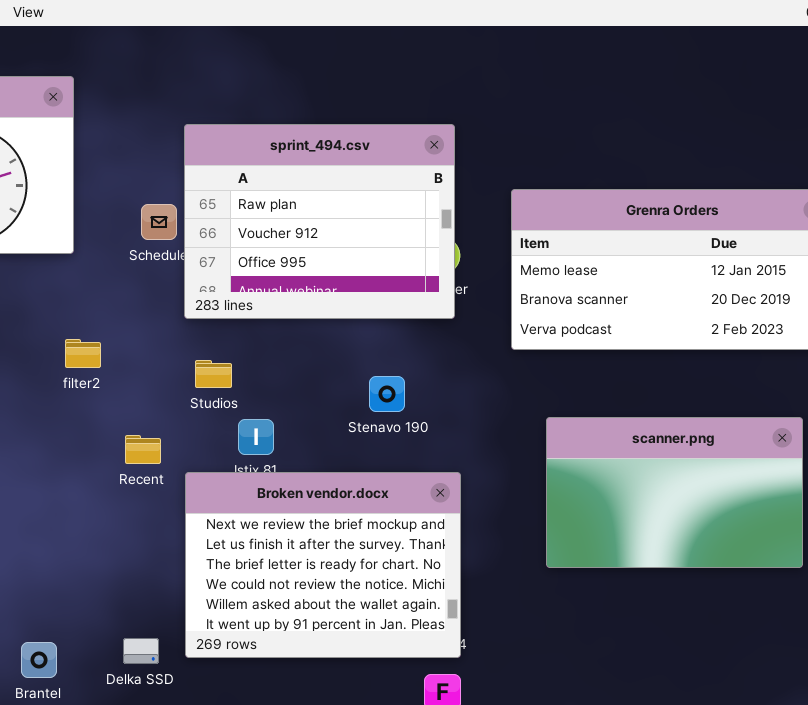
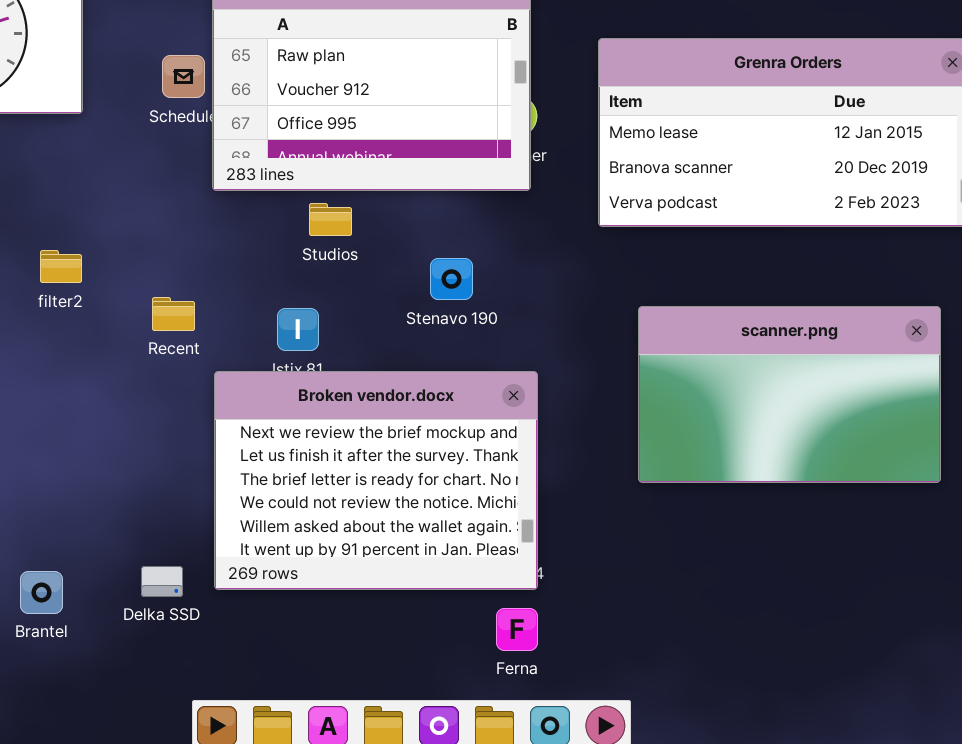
filter2: [65,339,101,368] -> [40,250,82,283], moved
Studios: [195,360,232,388] -> [309,203,352,236], moved
Recent: [125,435,161,464] -> [152,297,195,331], moved

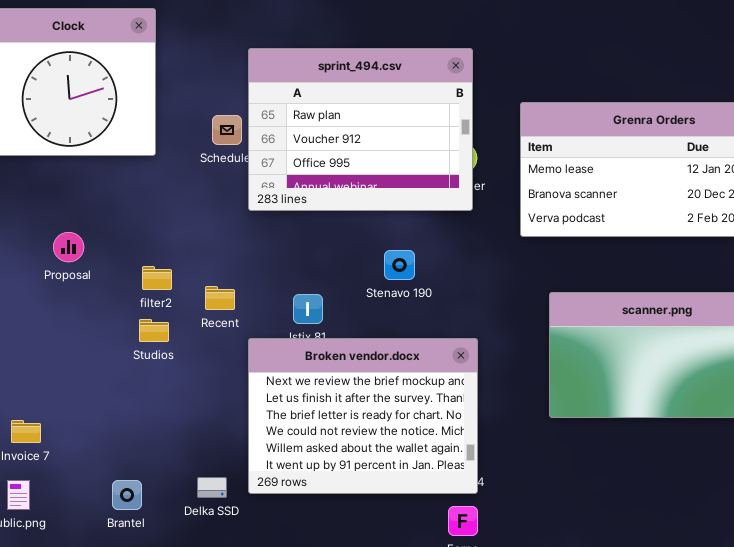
Studios: [309,203,352,236] -> [139,319,169,342], moved
filter2: [40,250,82,283] -> [142,266,172,290], moved
Stenavo 190: [430,258,473,300] -> [384,250,415,280], moved

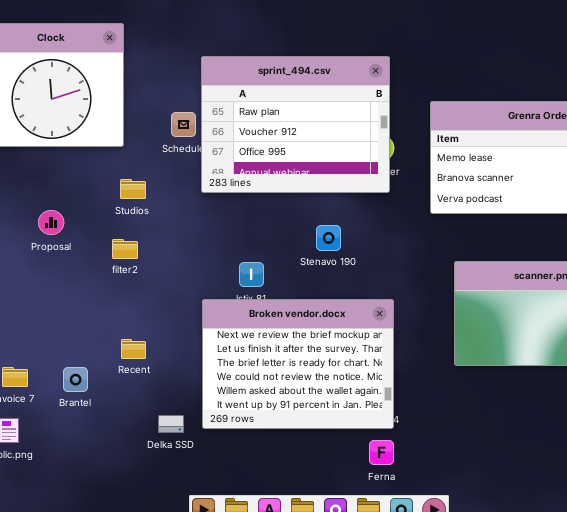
Recent: [205,286,235,310] -> [121,339,146,359], moved
Studios: [139,319,169,342] -> [120,179,146,199], moved
Brantel: [112,480,142,510] -> [63,367,88,392], moved

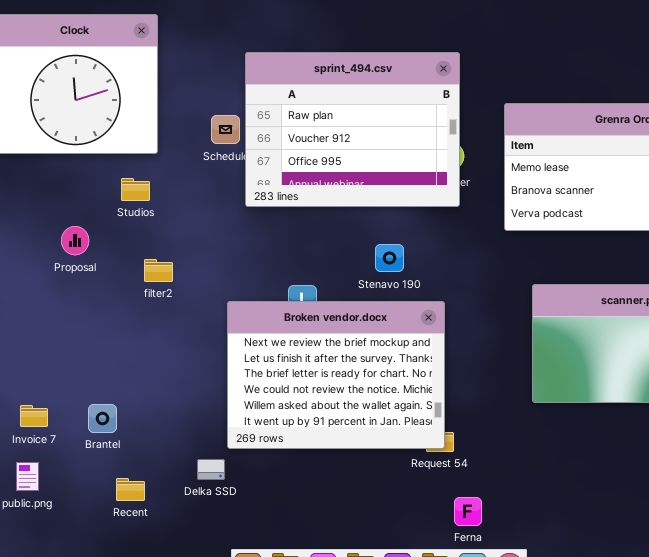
Studios: [120,179,146,199] -> [121,178,150,201], moved
Broken vendor.docx: [202,299,394,429] -> [227,301,445,449], moved
Recent: [121,339,146,359] -> [116,478,145,501], moved
Ferna: [369,440,394,465] -> [454,497,482,526], moved

